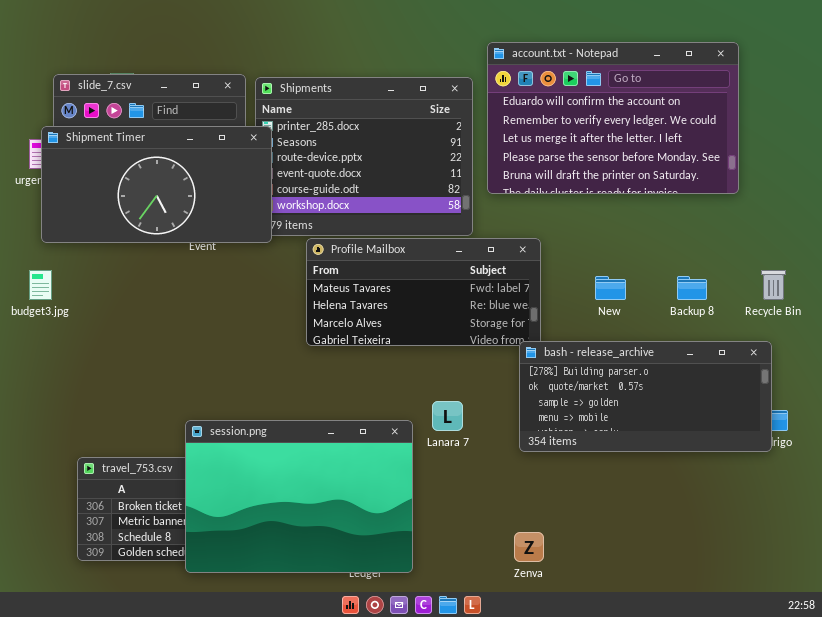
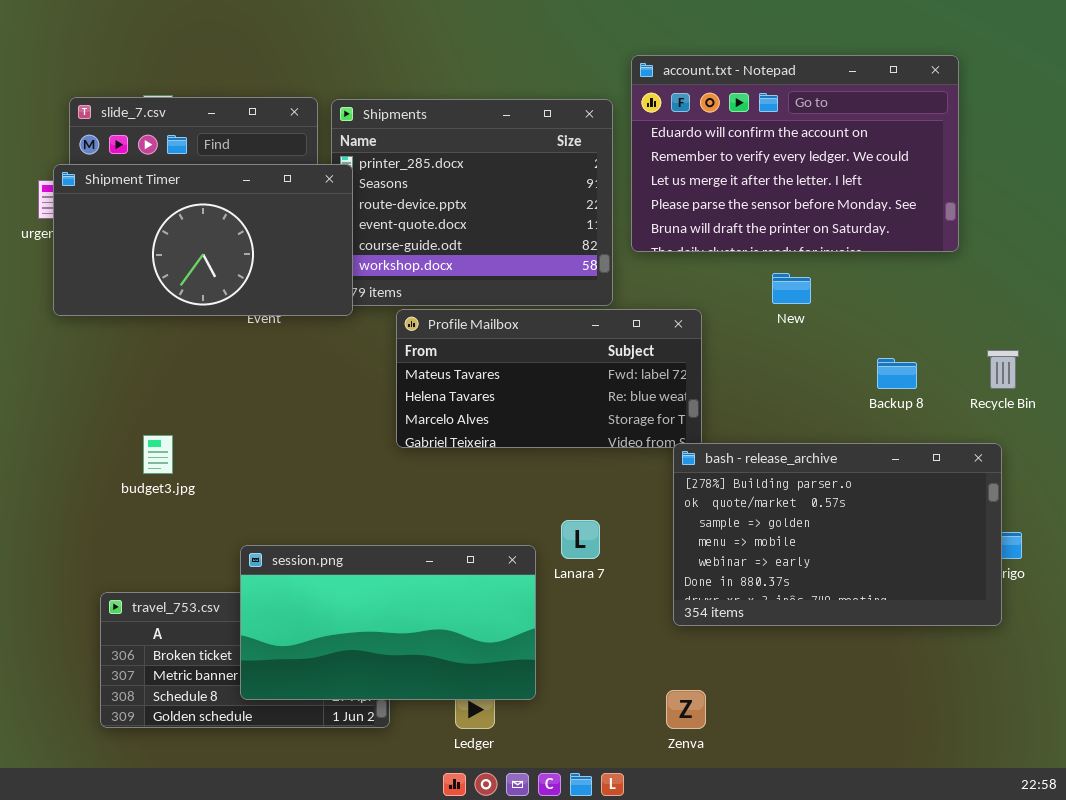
budget3.jpg: [29,270,52,300] -> [143,435,173,474], moved
New: [595,276,626,300] -> [772,273,811,304], moved
bash - release_archive: [519,341,772,452] -> [673,443,1002,626], resized
session.png: [185,420,413,573] -> [240,545,536,700], resized

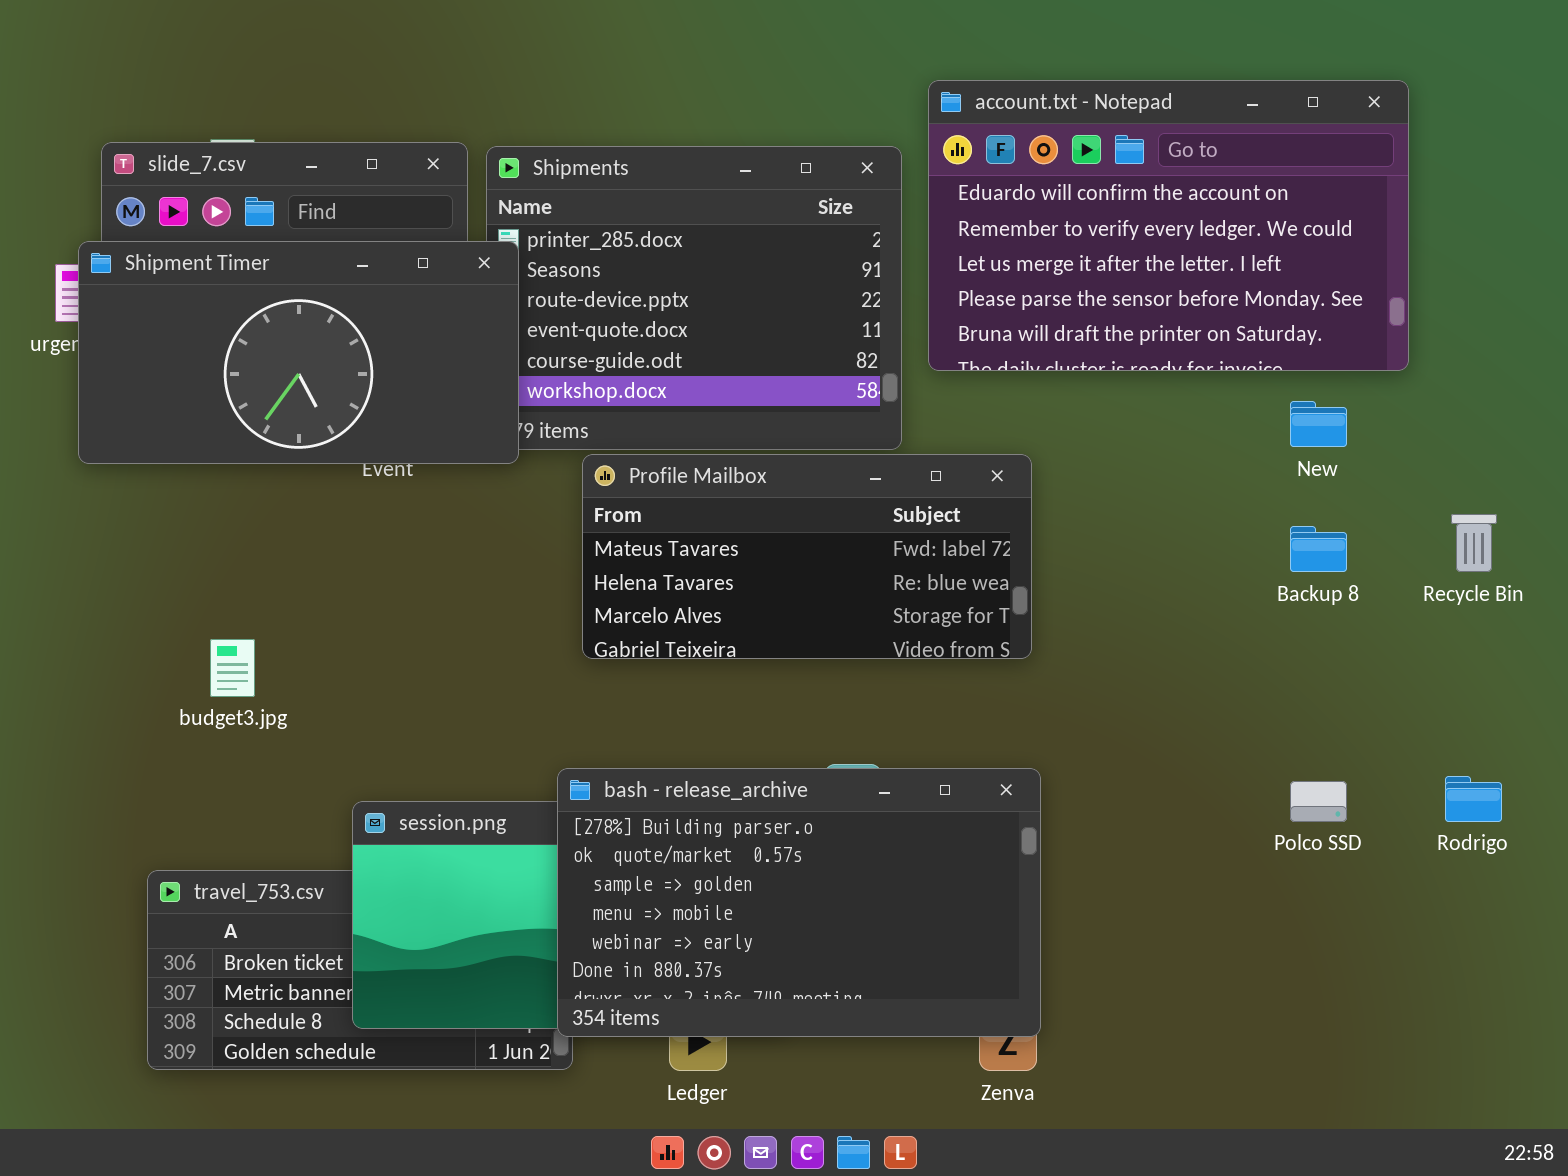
New: [772,273,811,304] -> [1290,401,1347,447], moved
bash - release_archive: [673,443,1002,626] -> [557,768,1041,1037], moved

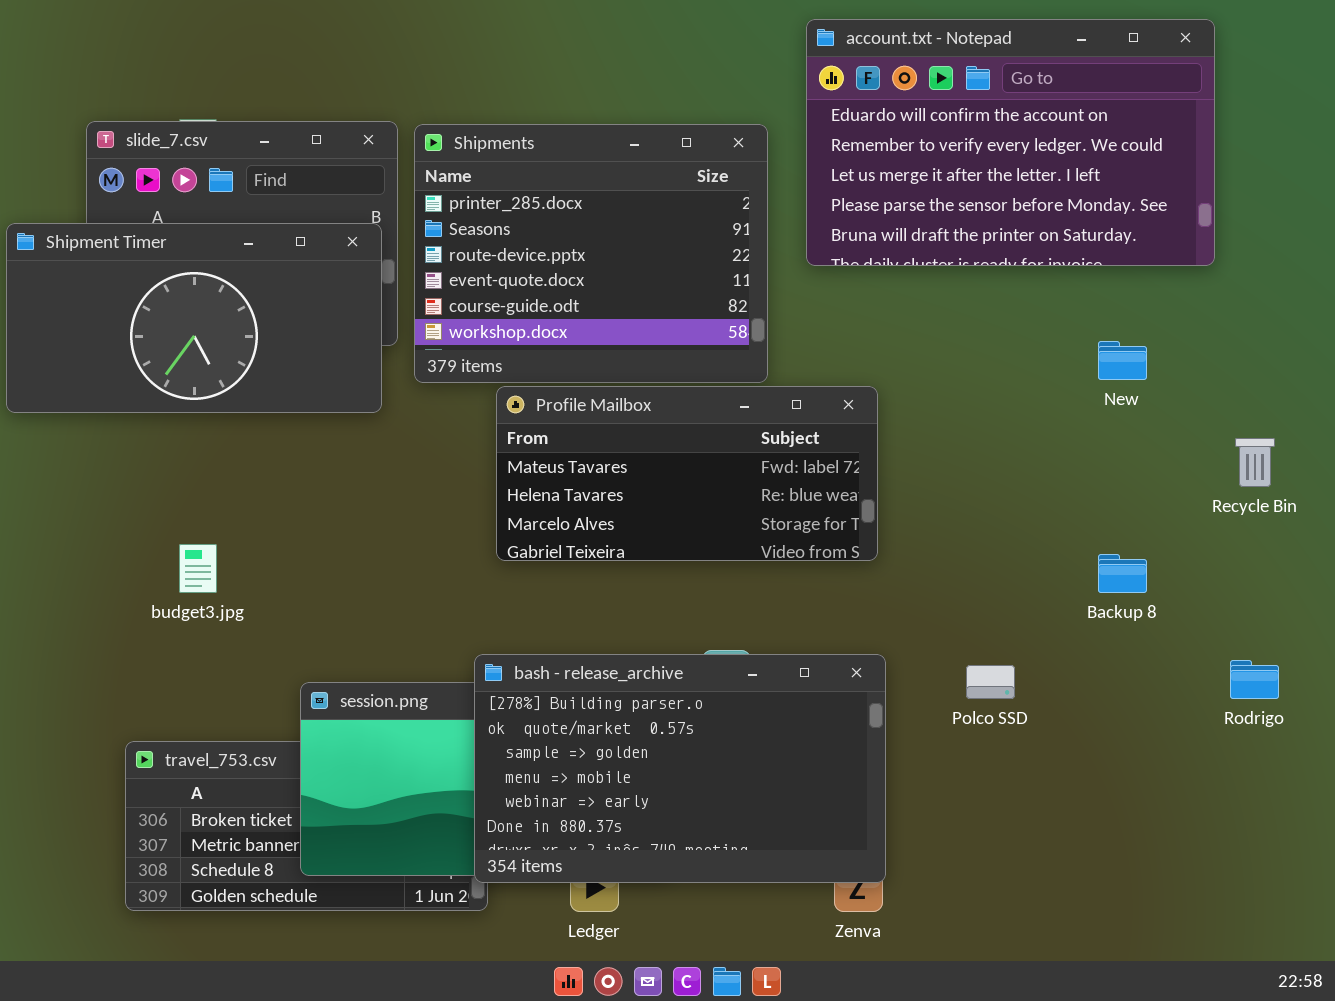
account.txt - Notepad: [928,80,1409,371] -> [806,19,1215,266], moved
Shipment Timer: [78,241,519,464] -> [6,223,382,413], moved
Backup 8: [1290,526,1347,572] -> [1098,554,1147,593], moved
Polco SSD: [1290,781,1347,822] -> [966,665,1015,699], moved

